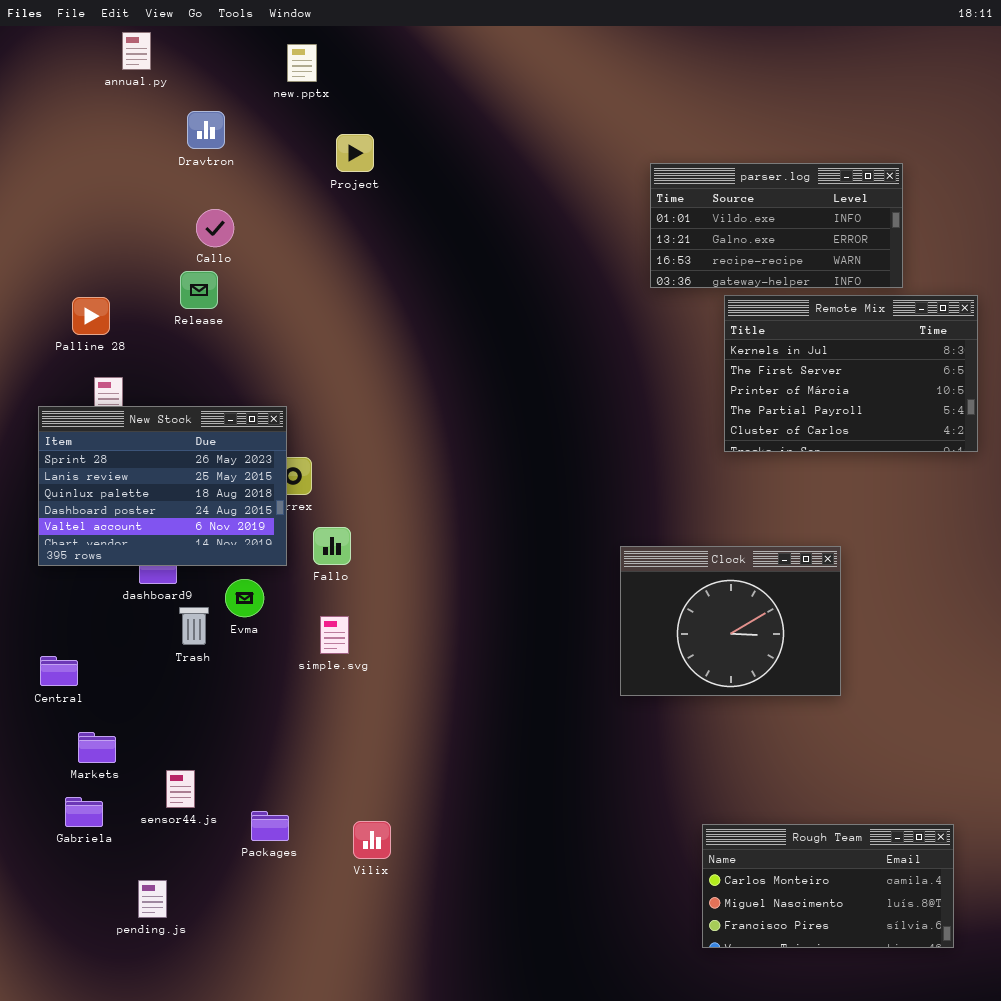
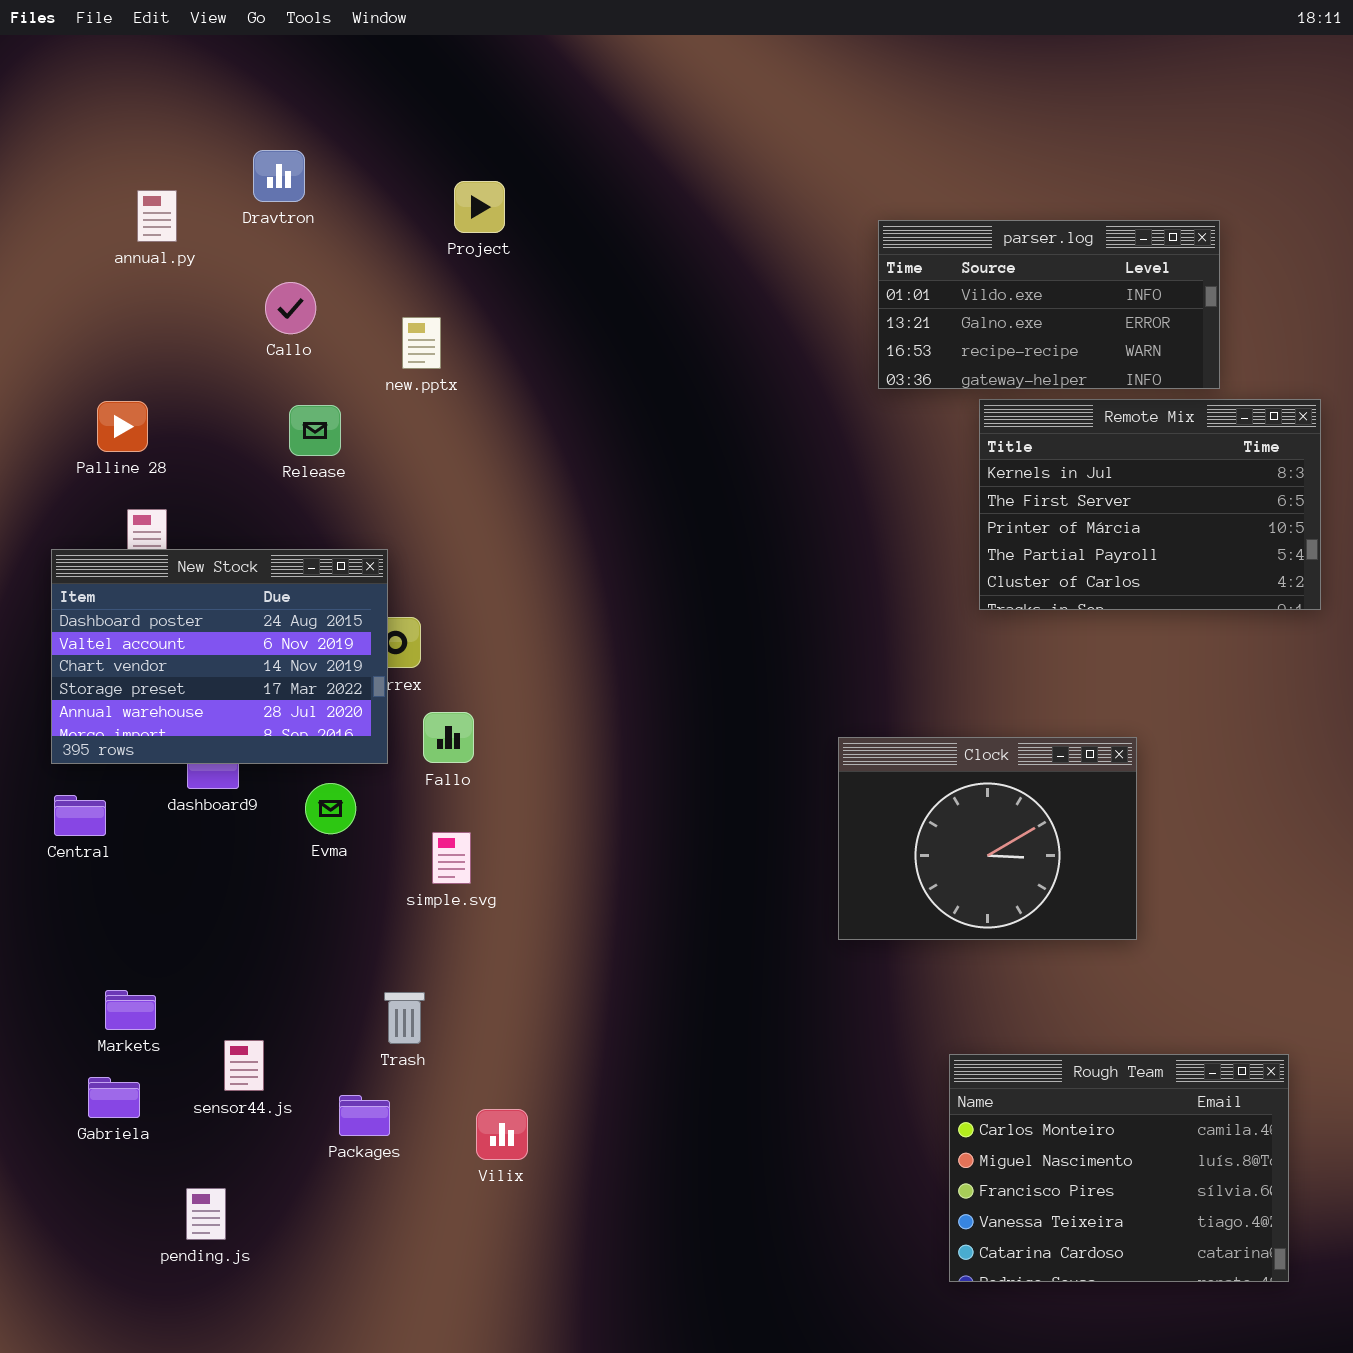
annual.py: [122,32,151,70] -> [137,190,177,242], moved
new.pptx: [287,44,317,82] -> [402,317,441,369], moved
Release: [180,271,218,309] -> [289,405,341,456], moved
New Stock: [38,406,287,566] -> [51,549,388,764], scrolled down 3 rows
Trash: [179,607,209,645] -> [384,992,425,1044], moved
Central: [40,656,78,686] -> [54,795,106,836], moved
Rough Team: [702,824,954,948] -> [949,1054,1289,1282], resized

